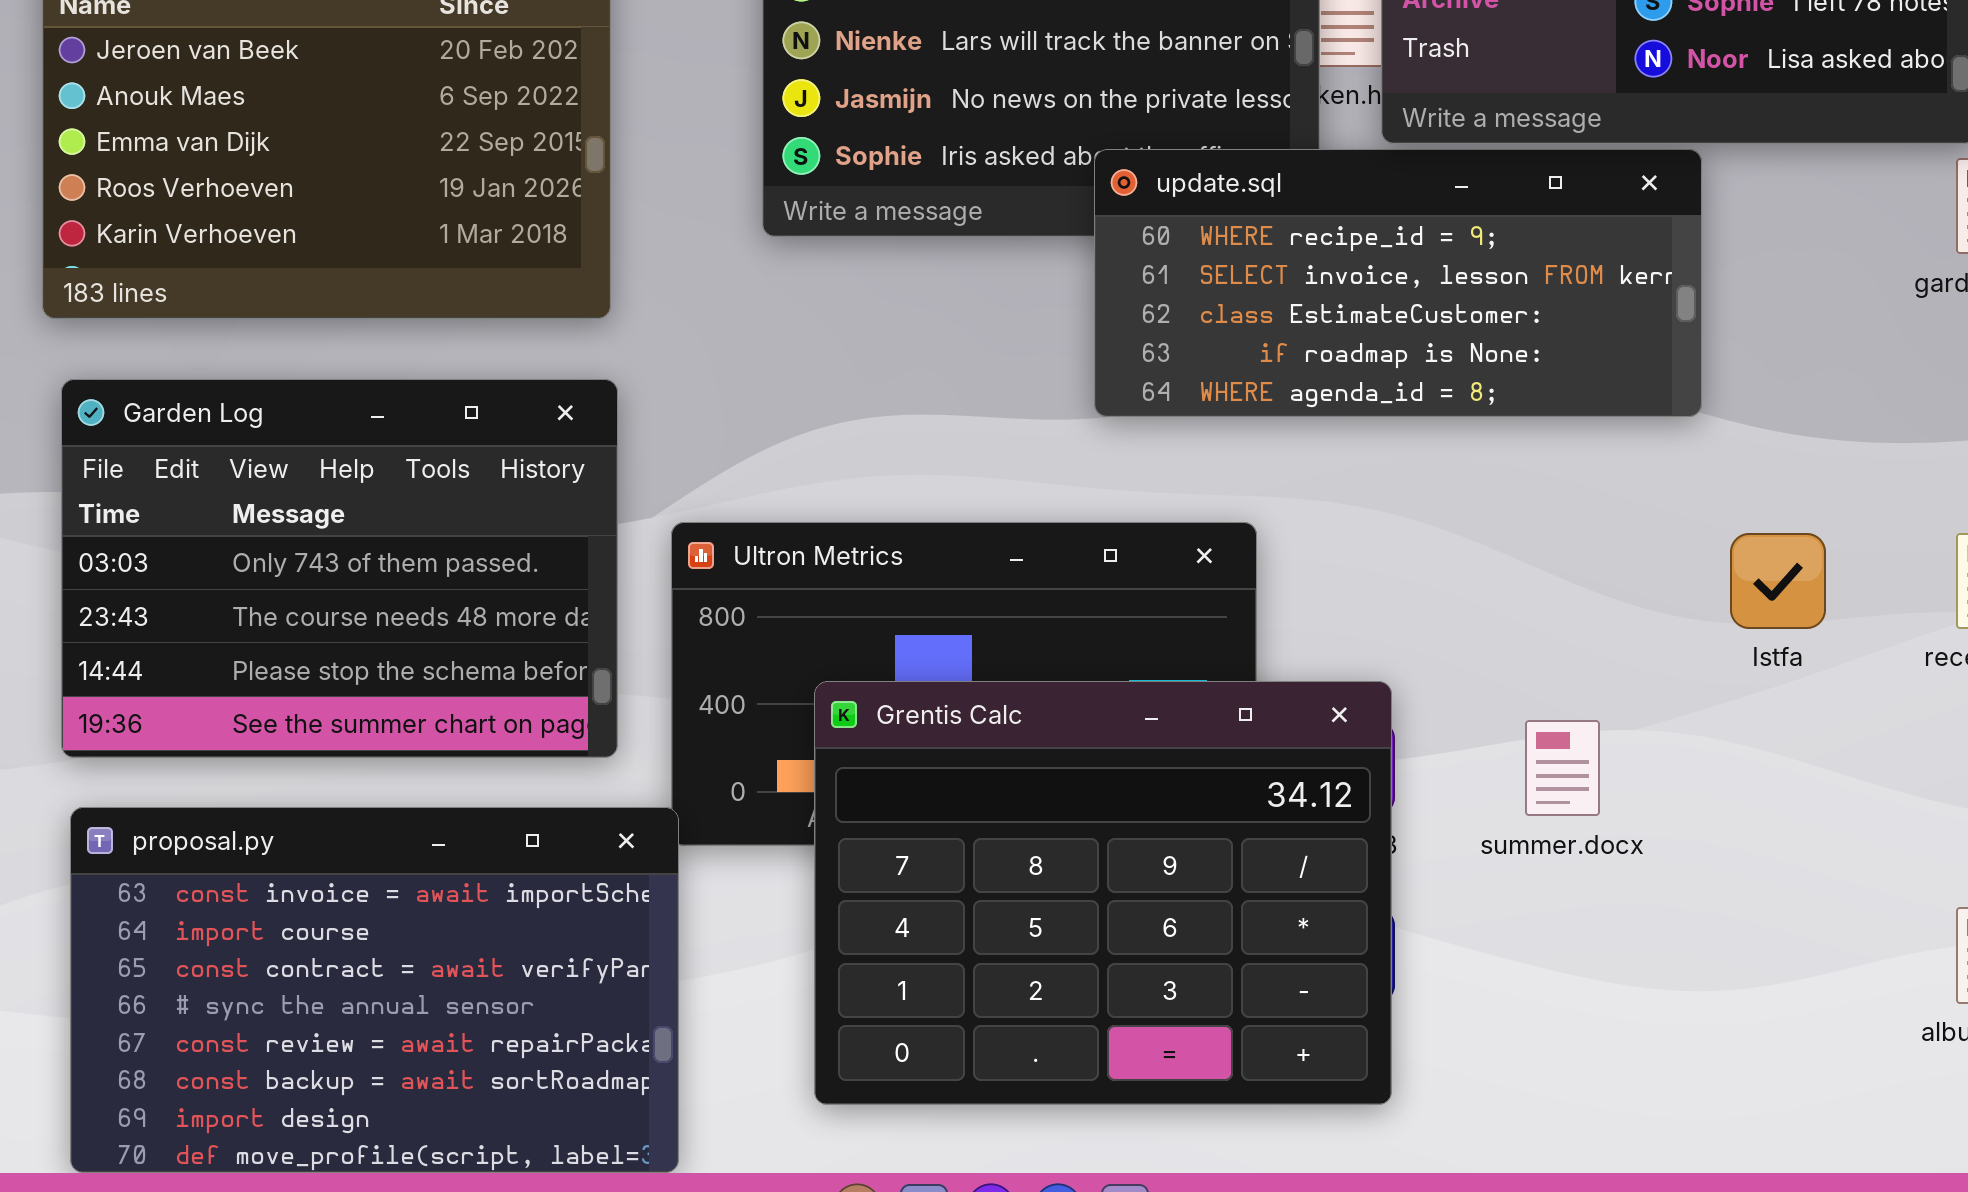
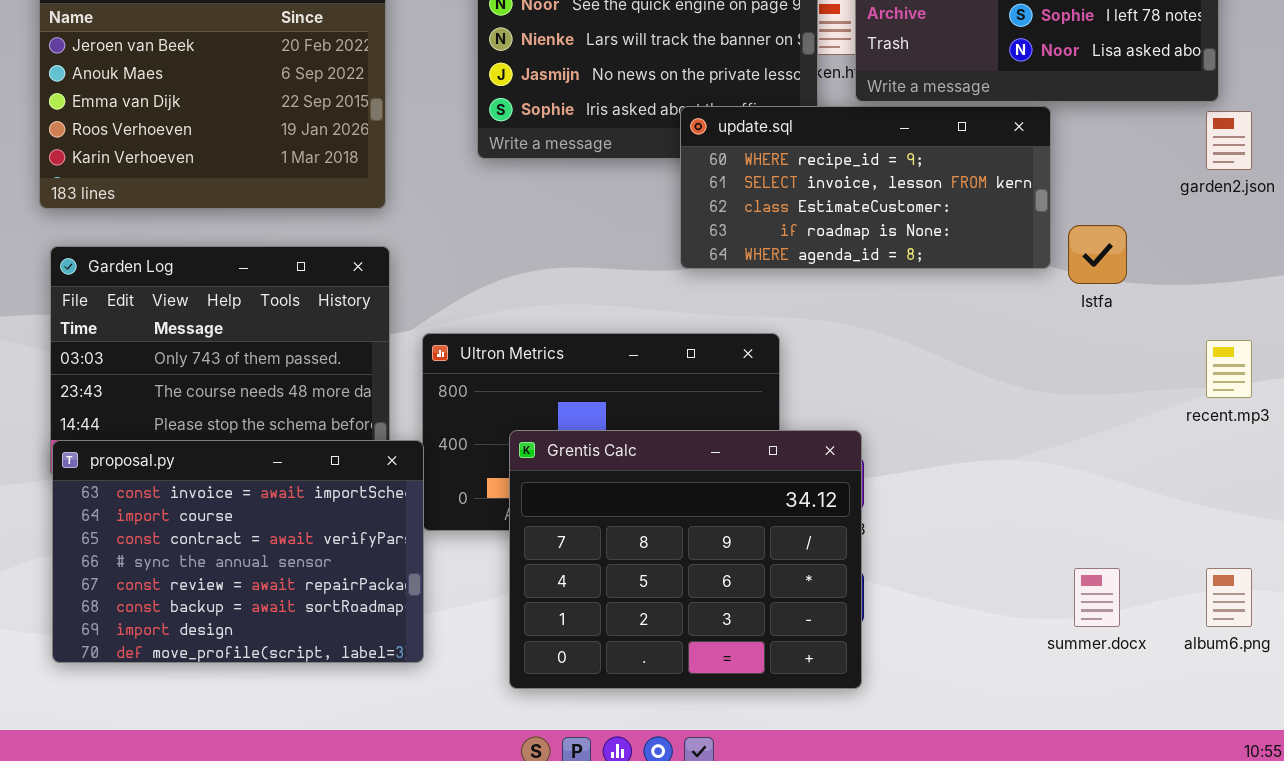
Istfa: [1730,533,1826,629] -> [1068,225,1127,284], moved
summer.docx: [1525,720,1600,816] -> [1074,568,1120,627], moved
proposal.py: [70,807,679,1173] -> [52,440,424,663], moved

